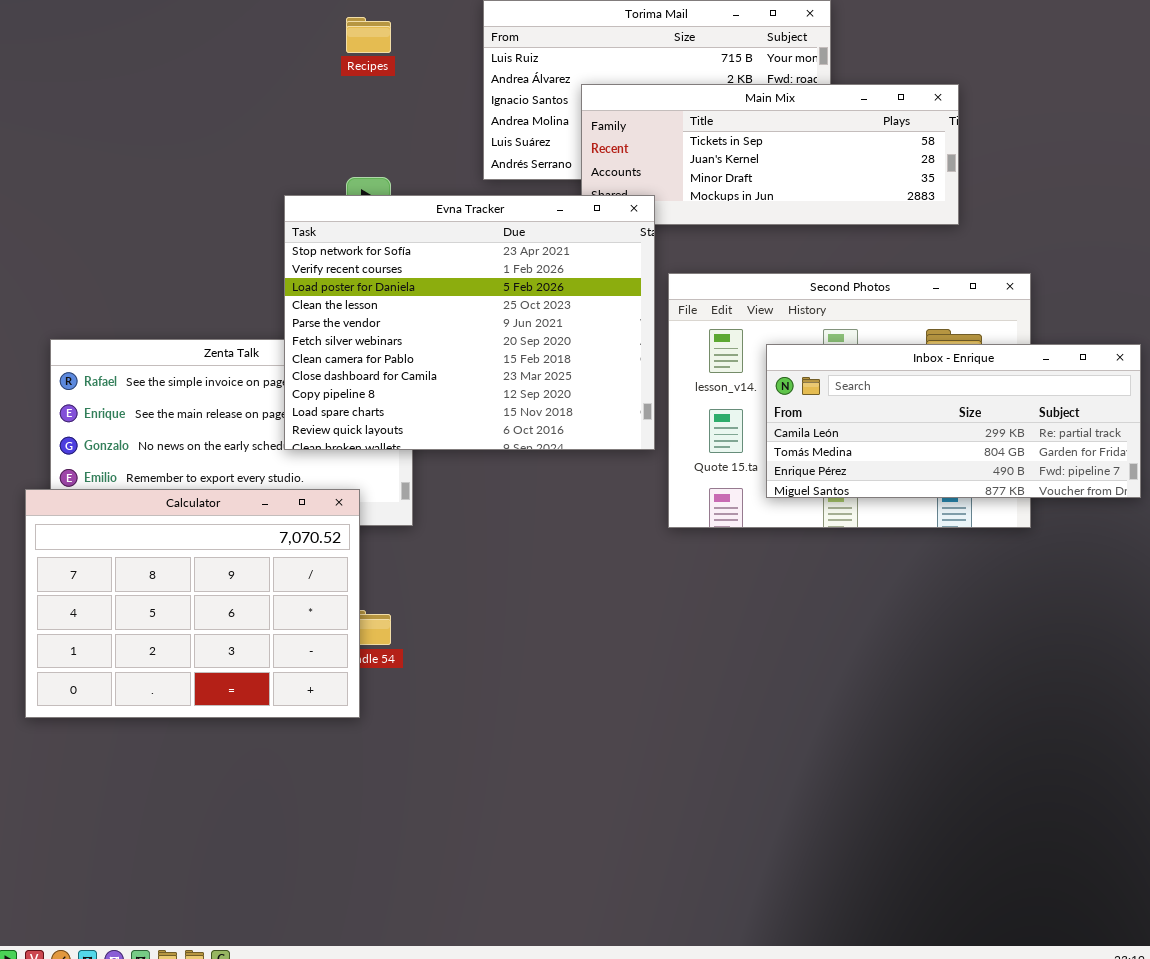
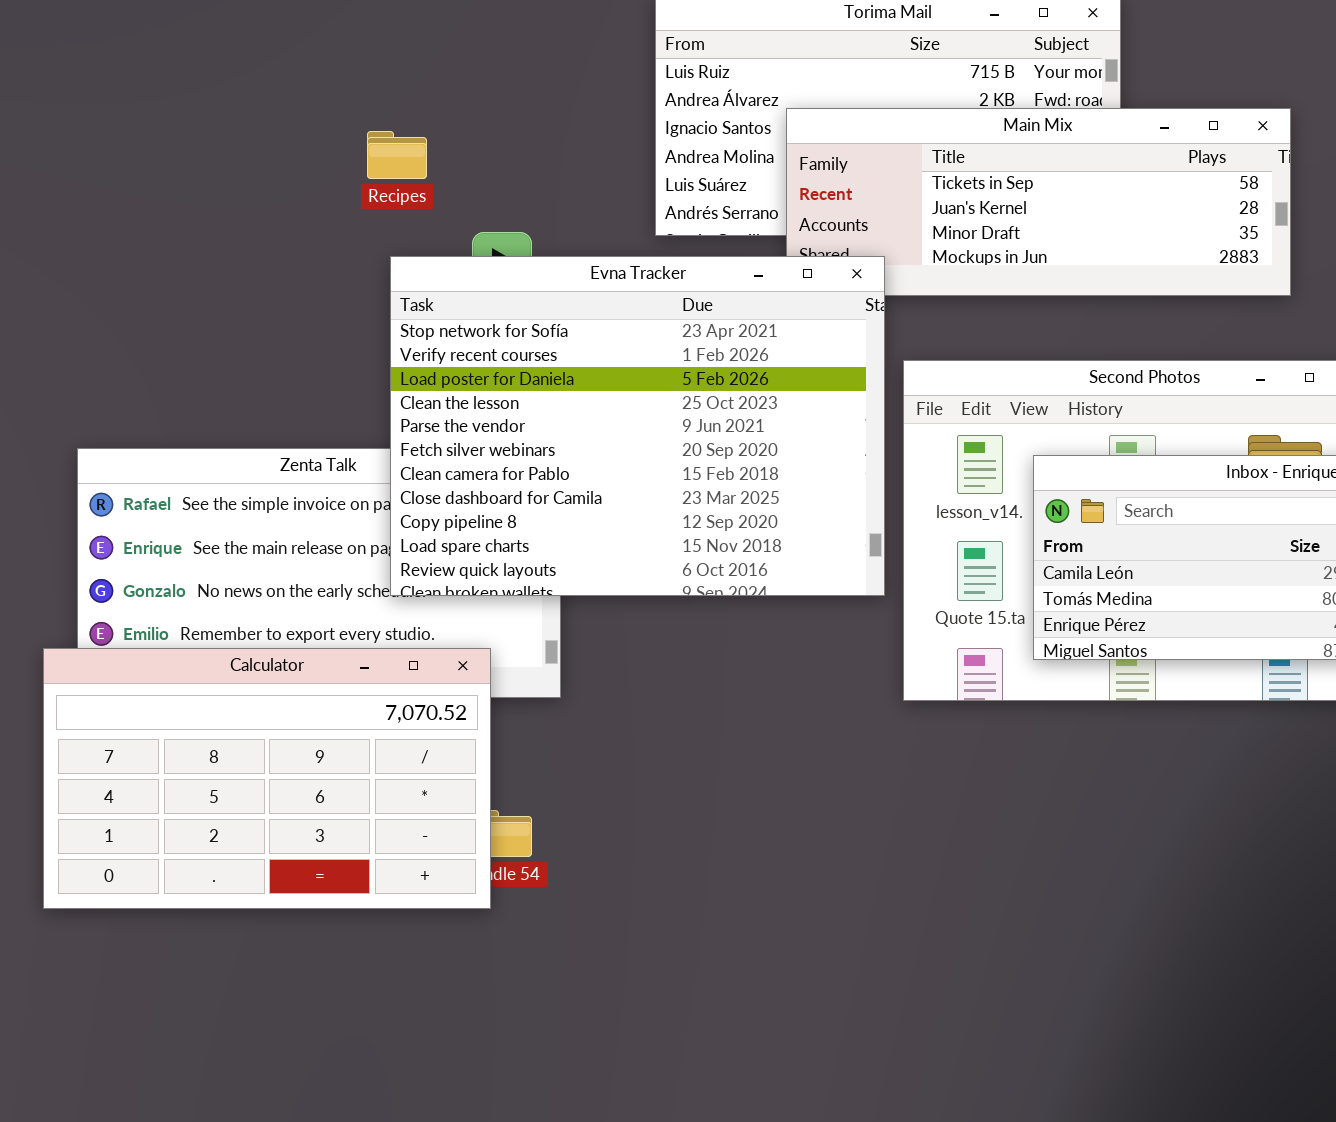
Recipes: [346,17,391,53] -> [367,131,427,179], moved
Calculator: [25,489,360,718] -> [43,648,491,909], resized

